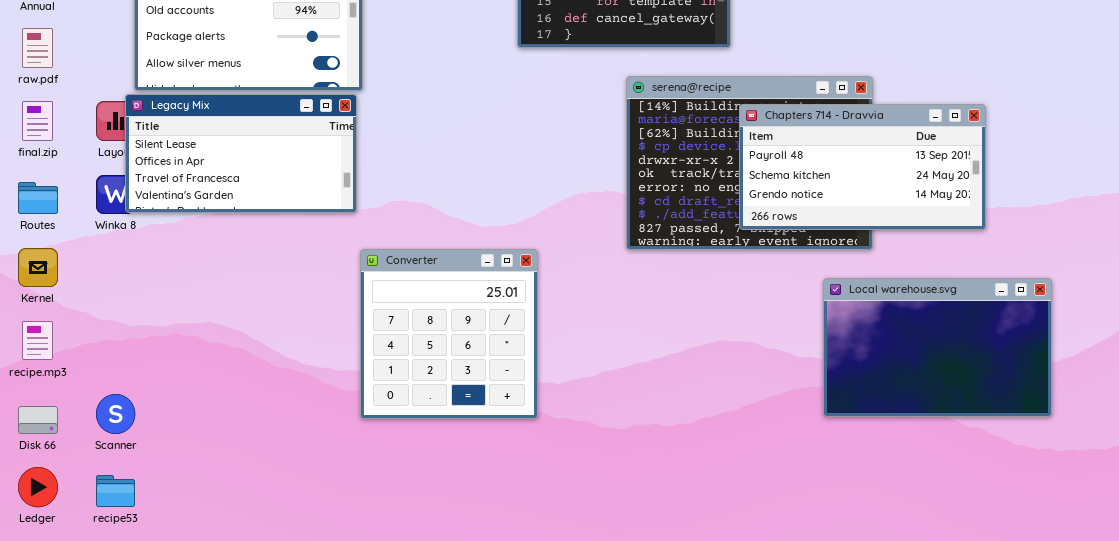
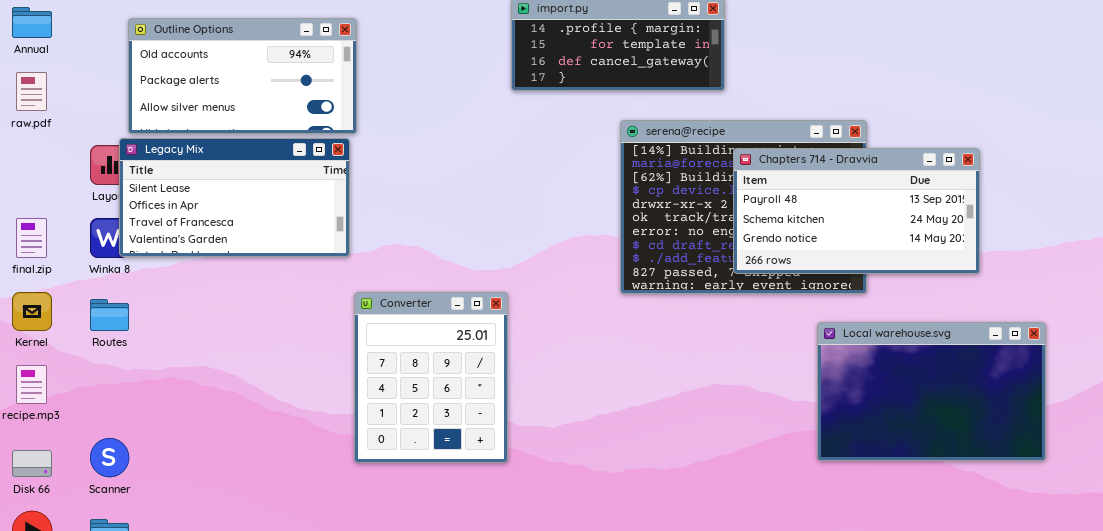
final.zip: [22,101,53,141] -> [16,218,47,258], moved
Routes: [18,182,58,214] -> [90,299,129,331], moved
Converter: [360,249,538,419] -> [354,292,508,463], resized

